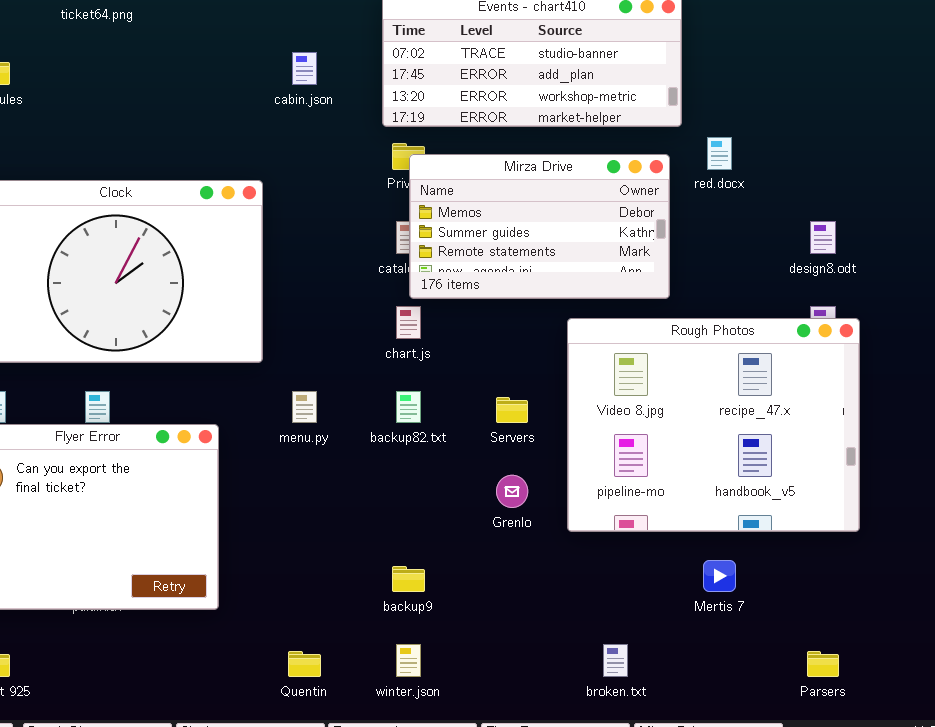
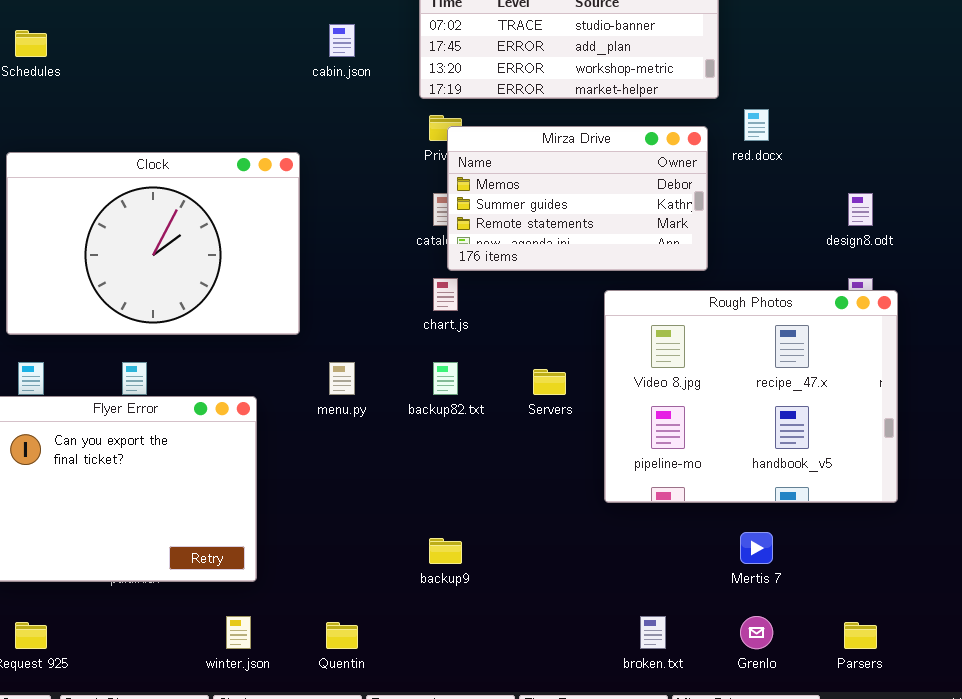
Grenlo: [496,475,528,508] -> [740,616,773,649], moved
winter.json: [396,644,421,677] -> [226,616,251,649], moved

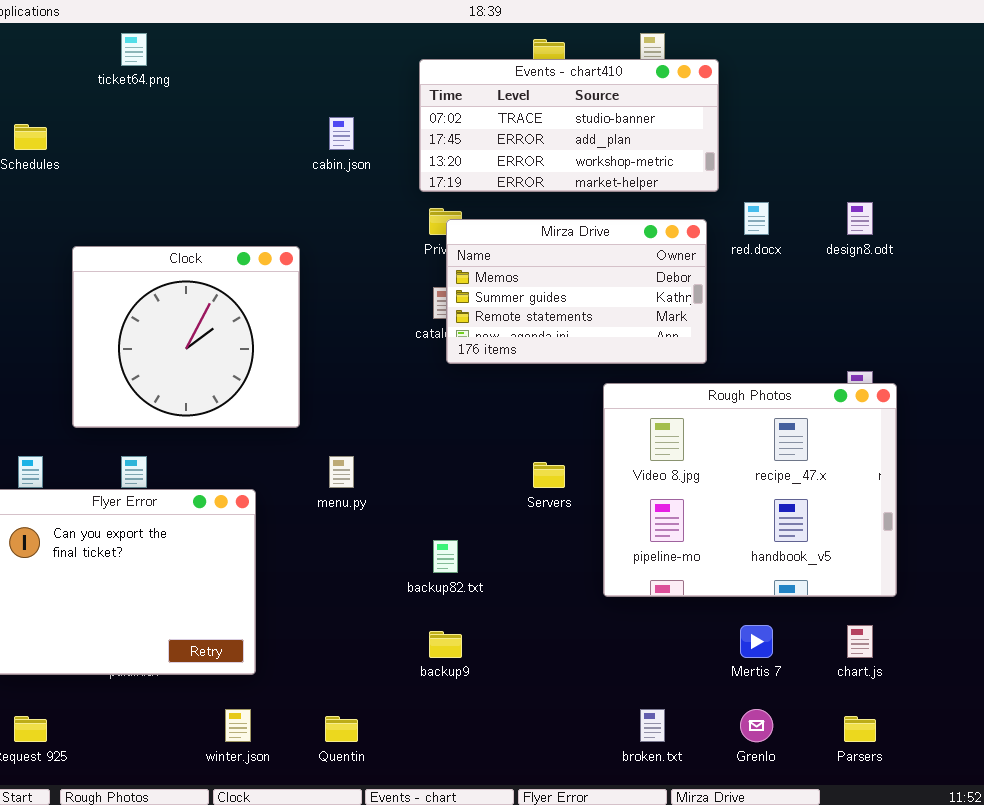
Clock: [6,152,300,335] -> [72,246,300,428], resized
design8.odt: [848,193,873,226] -> [847,202,873,235], moved
chart.js: [433,278,458,311] -> [847,625,873,658], moved
backup82.txt: [433,362,458,395] -> [433,540,458,573], moved

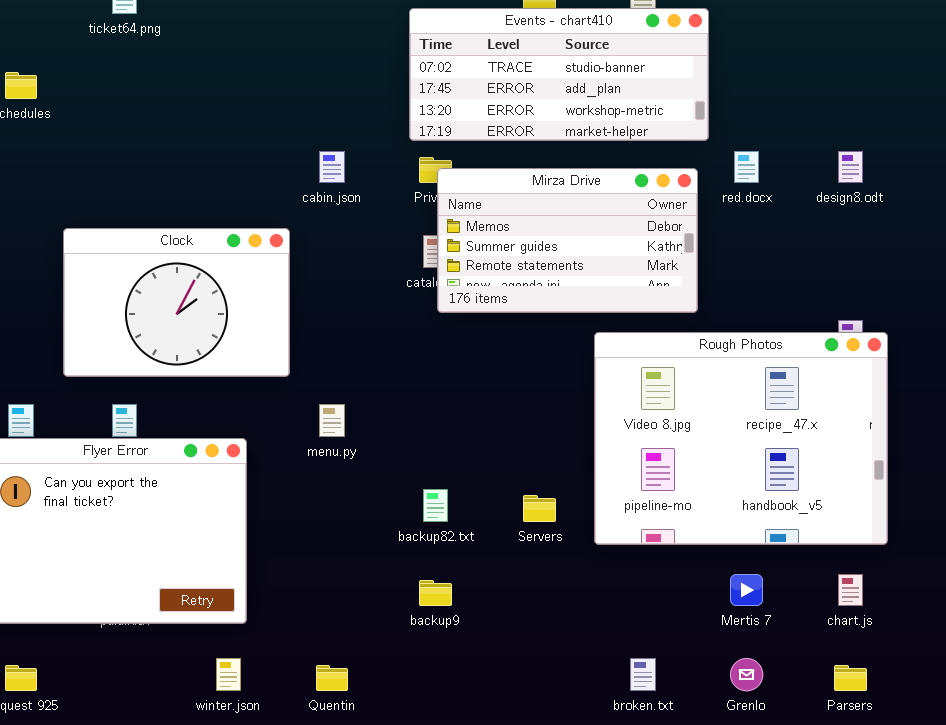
cabin.json: [329,117,354,150] -> [319,151,345,183], moved
Clock: [72,246,300,428] -> [63,228,290,377], resized
Servers: [533,462,565,488] -> [523,495,556,522], moved

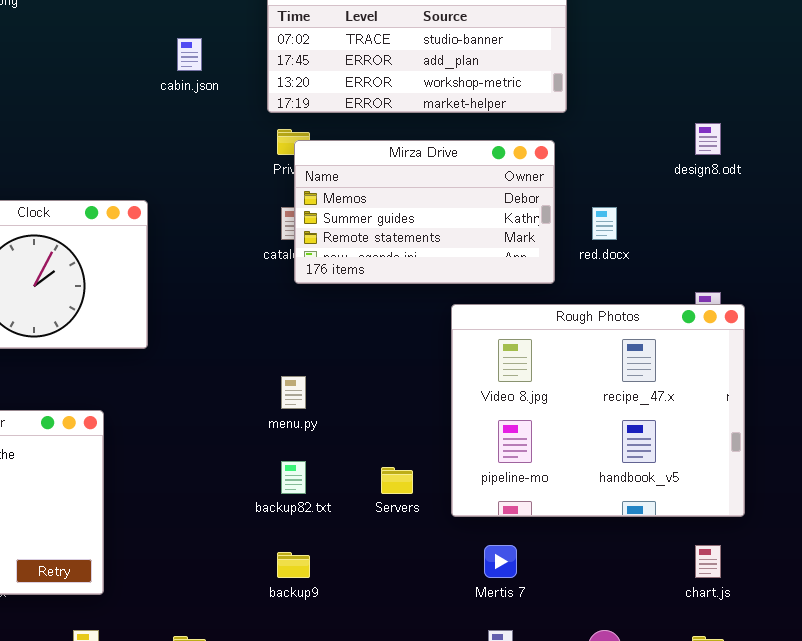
cabin.json: [319,151,345,183] -> [177,38,202,71], moved
red.docx: [734,151,759,183] -> [592,207,617,240], moved
menu.py: [319,404,345,437] -> [281,376,306,409], moved
Mertis 7: [730,574,763,606] -> [484,545,517,578], moved

